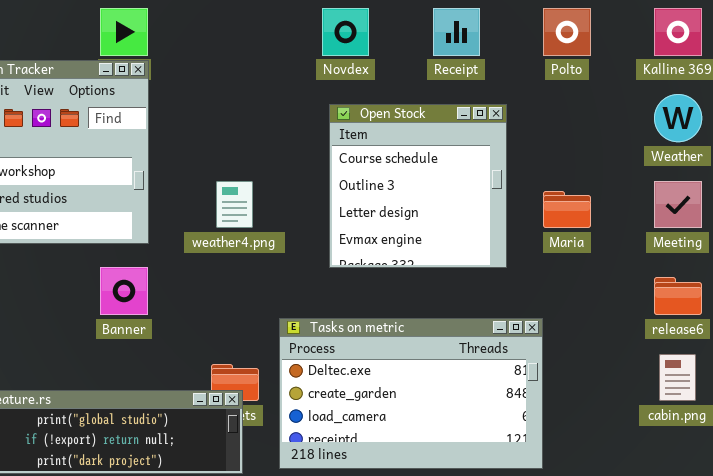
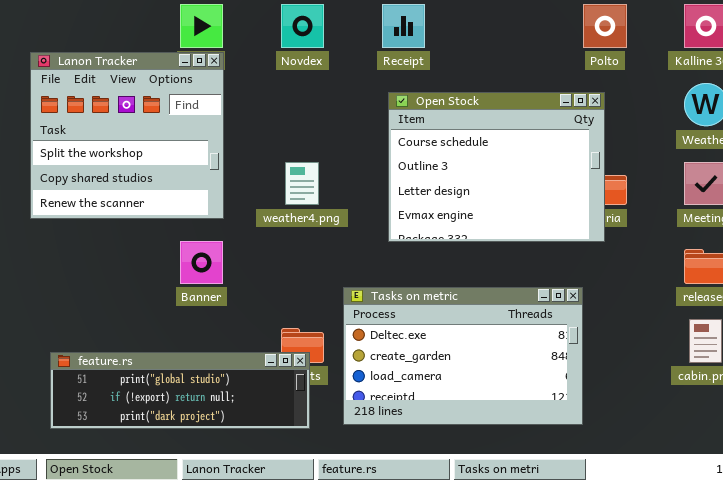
Novdex: [322,8,369,56] -> [281,4,324,48], moved
Receipt: [433,8,480,56] -> [382,4,425,48], moved
Open Stock: [329,104,507,268] -> [388,92,605,242], resized

